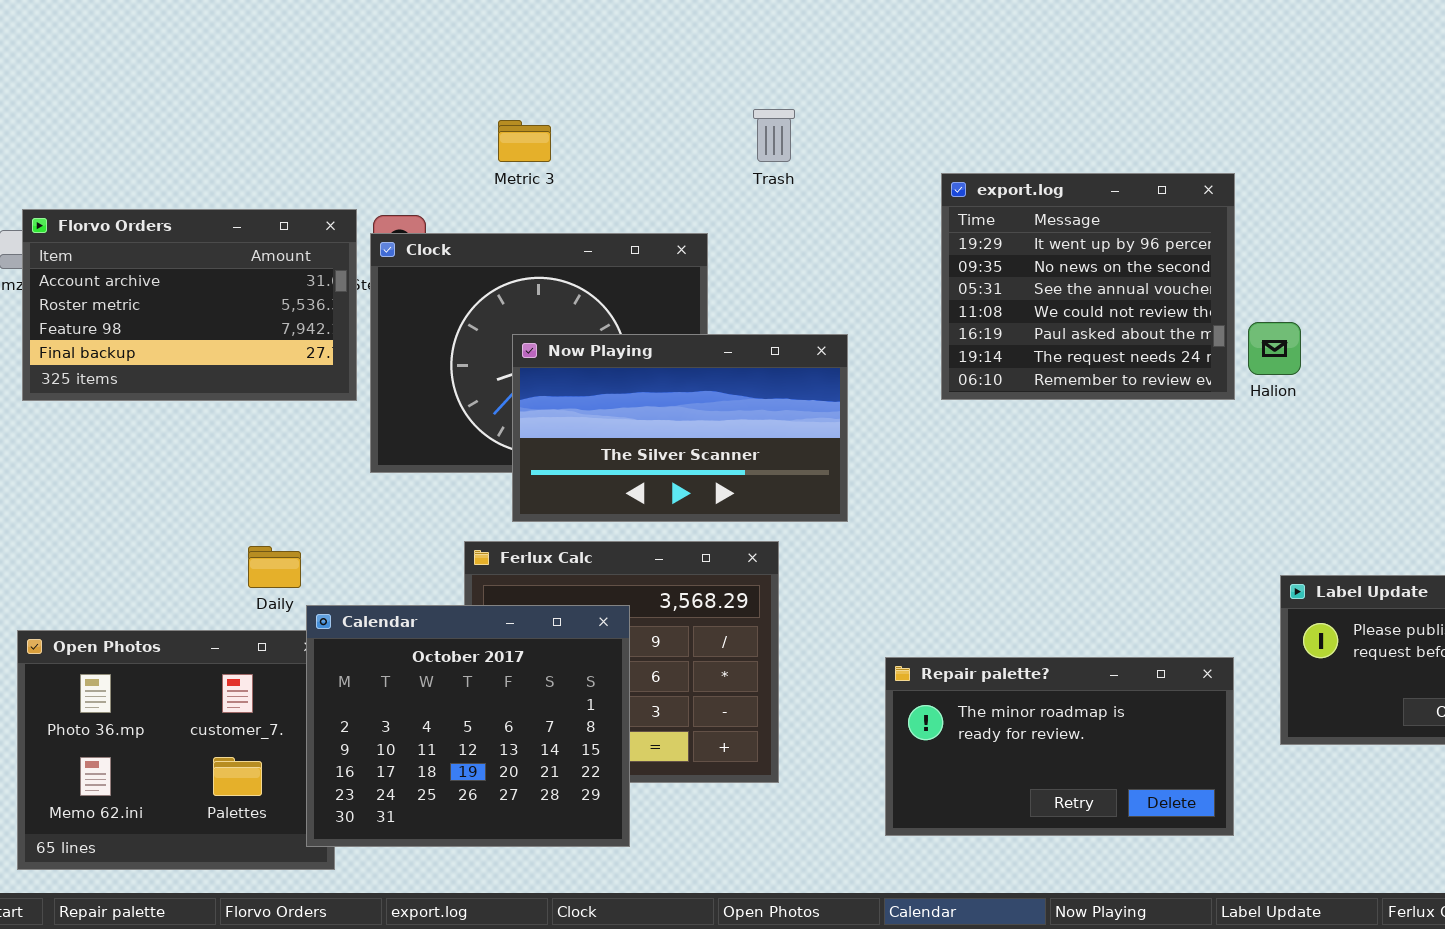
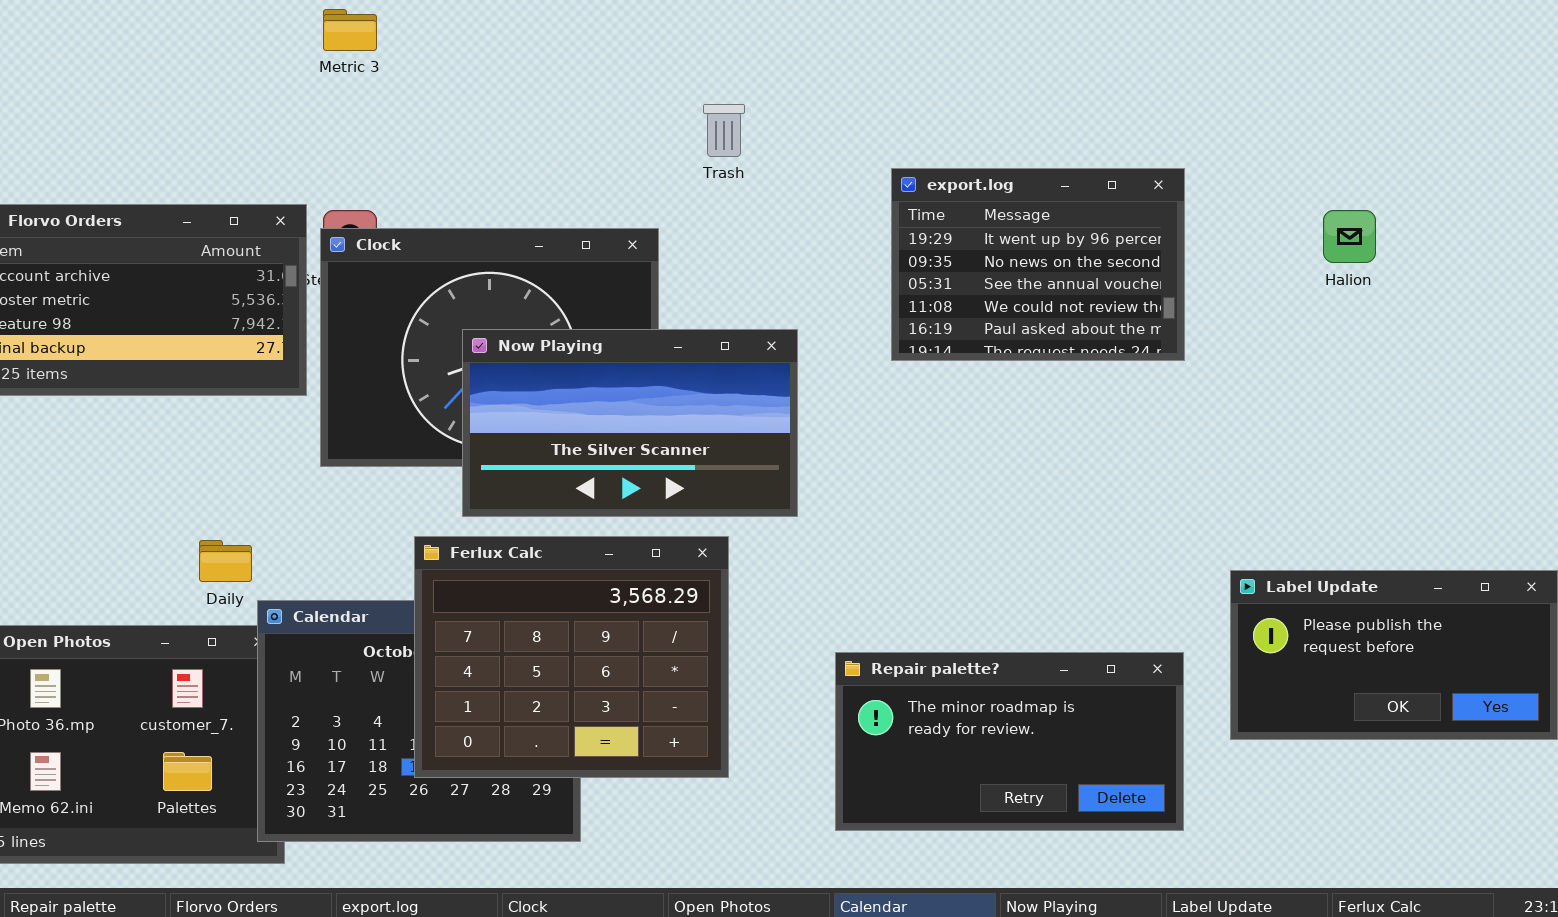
Metric 3: [498,120,551,162] -> [323,9,377,51], moved
export.log: [941,173,1235,400] -> [891,168,1185,361], resized
Halion: [1248,322,1301,375] -> [1323,210,1376,263], moved
Ferlux Calc: [464,541,779,783] -> [414,536,729,778], raised

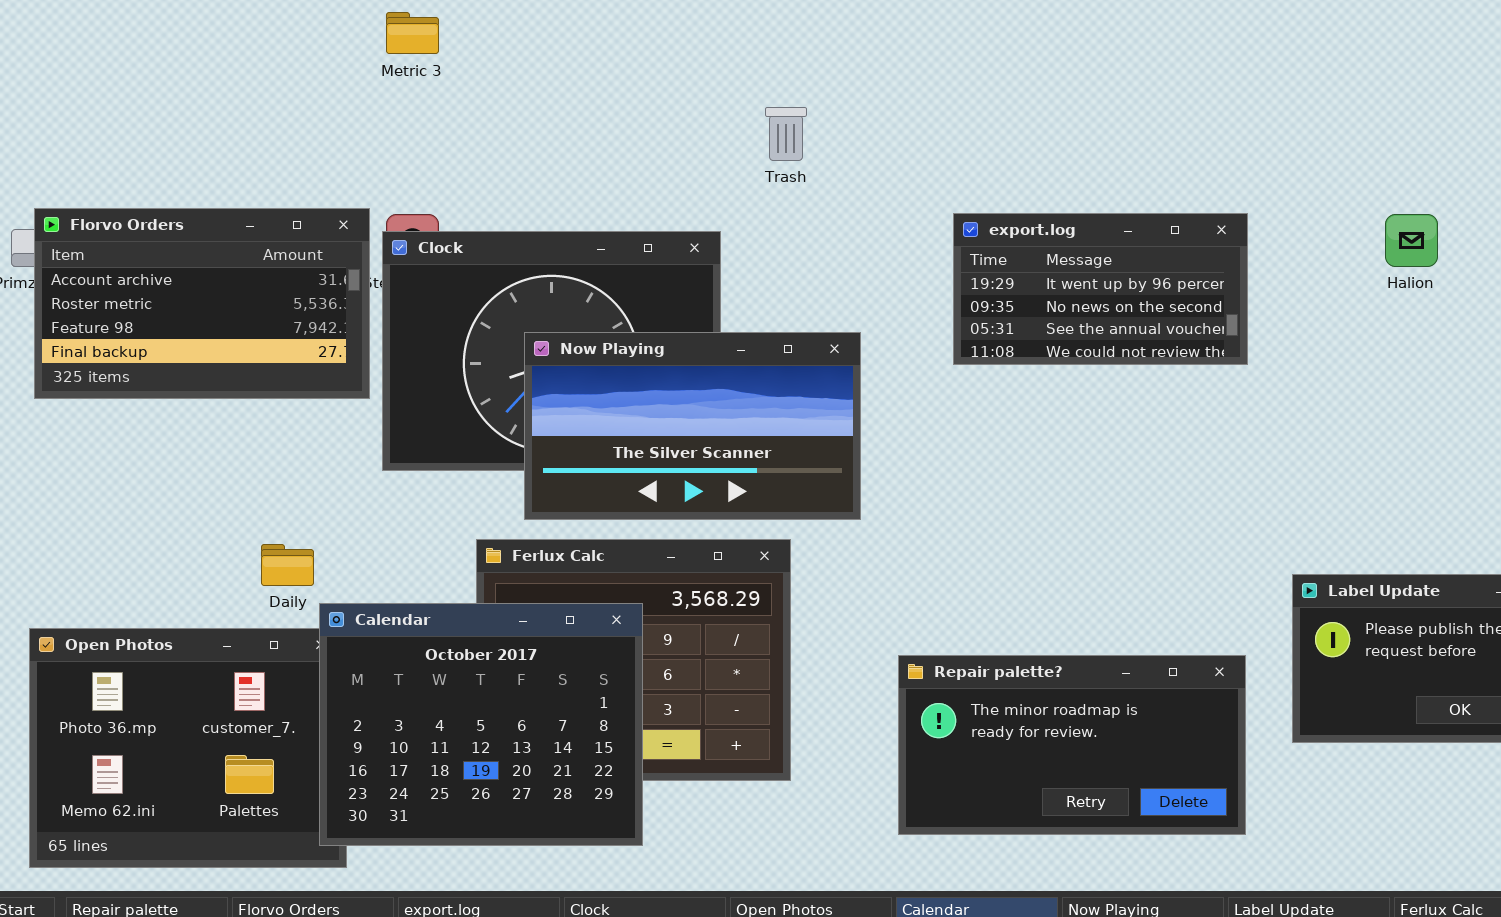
export.log: [891,168,1185,361] -> [953,213,1248,365], resized
Calendar: [257,600,581,842] -> [319,603,643,846], raised

